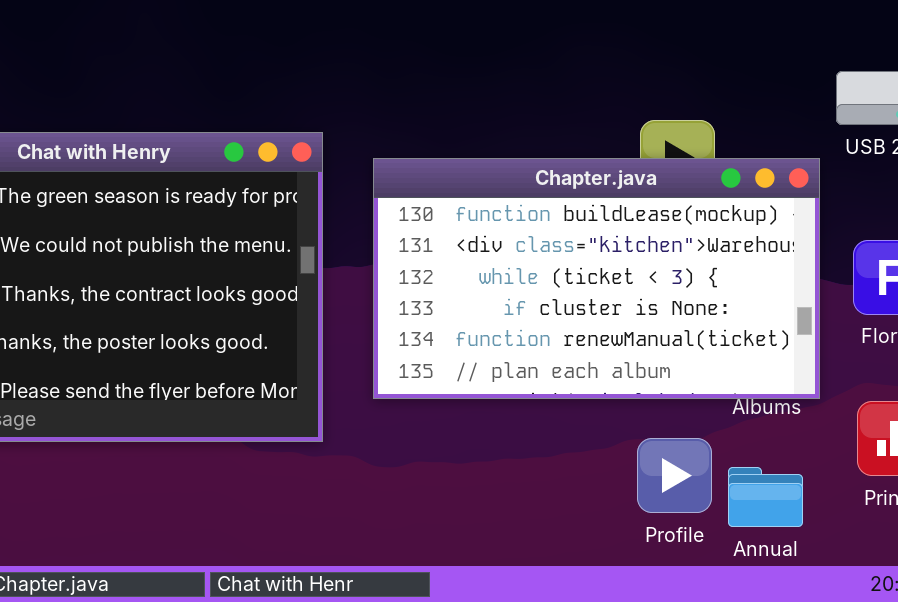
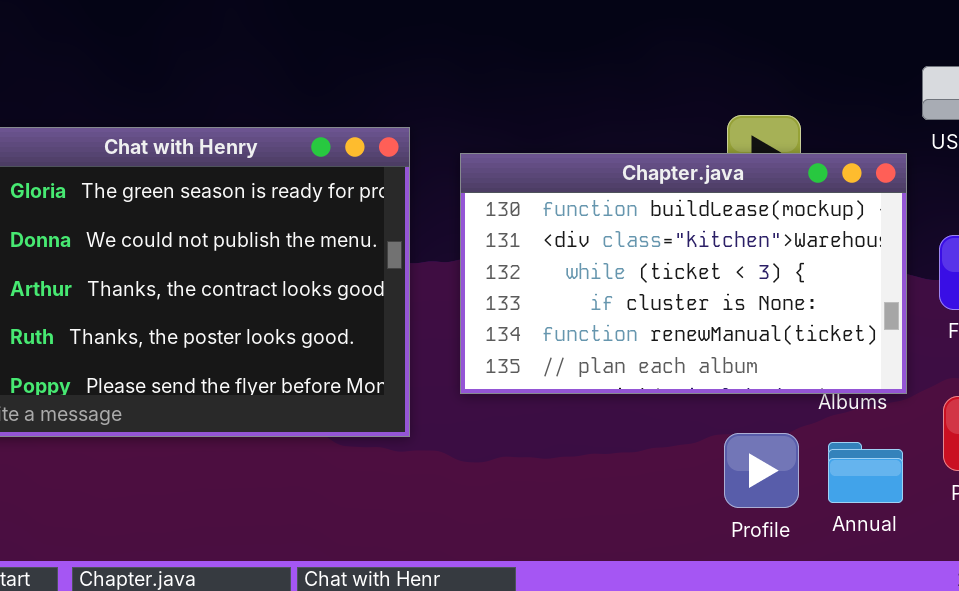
Annual: [728,467,803,527] -> [828,442,903,503], moved

